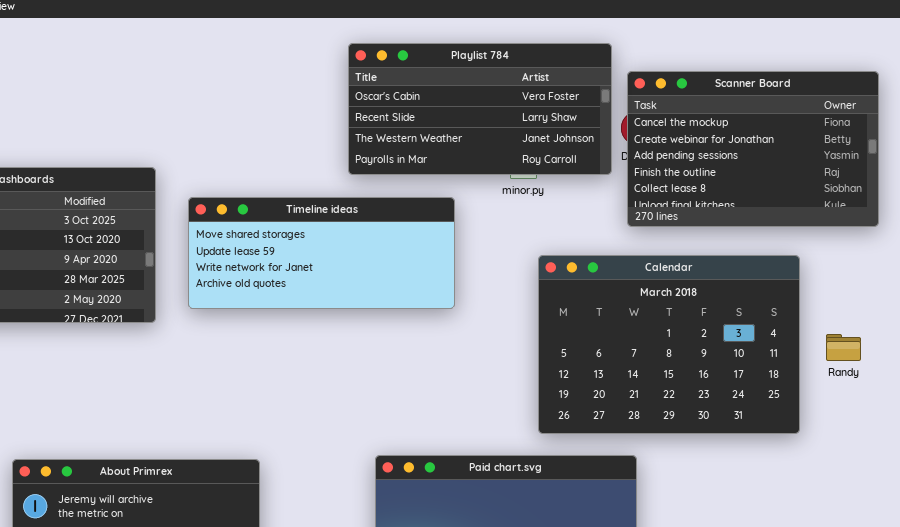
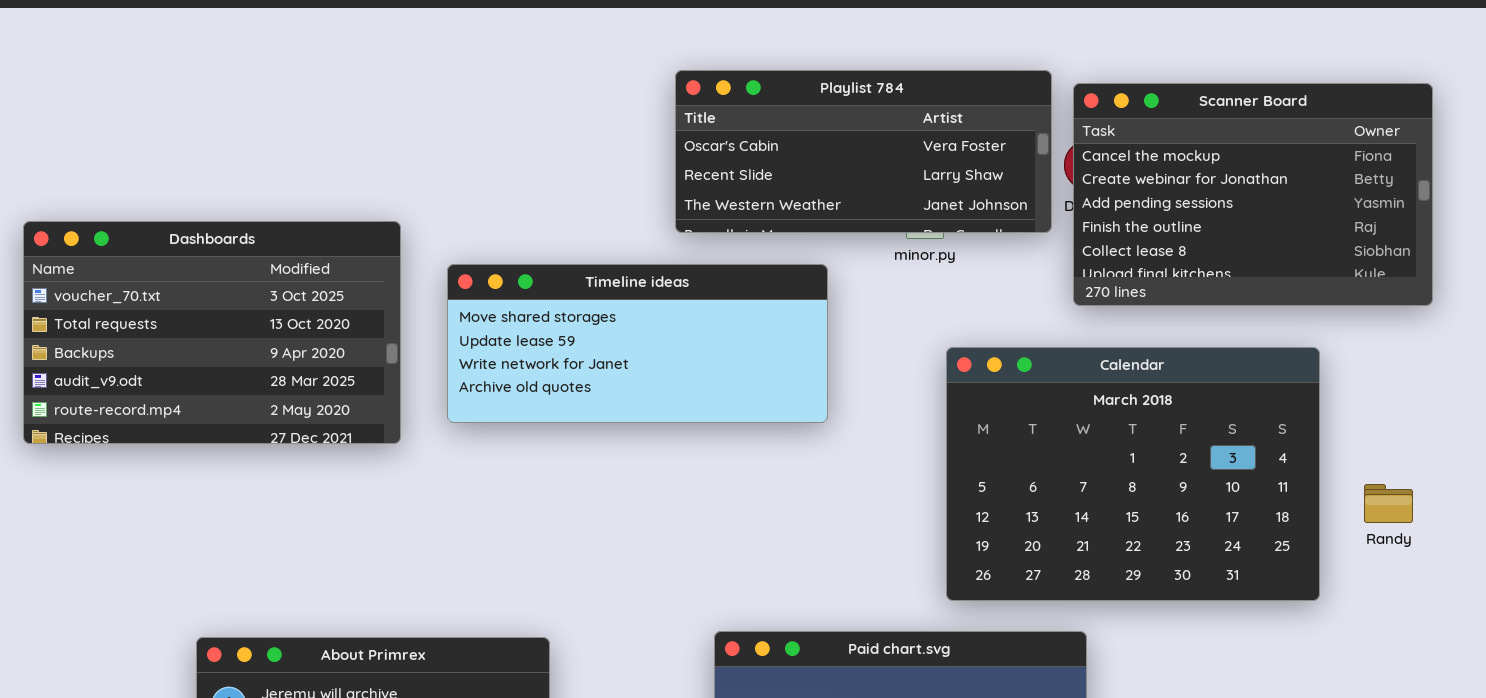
Playlist 784: [348,43,612,175] -> [675,70,1052,233], resized
Randy: [826,334,861,361] -> [1364,484,1413,523], moved

